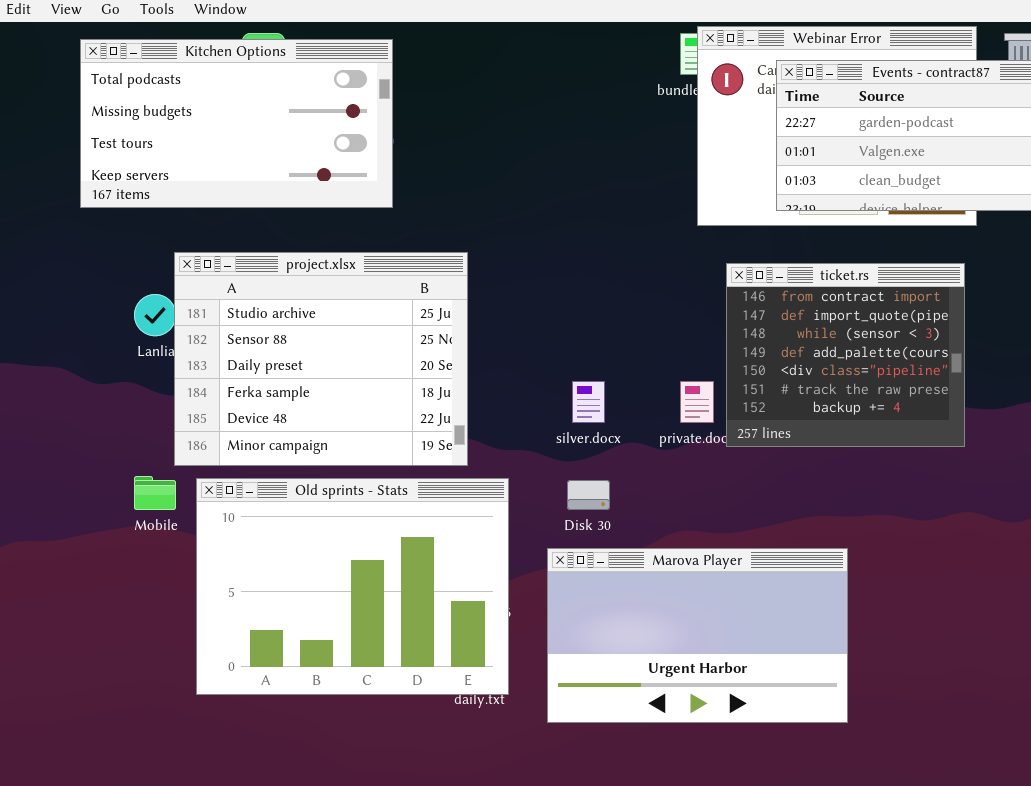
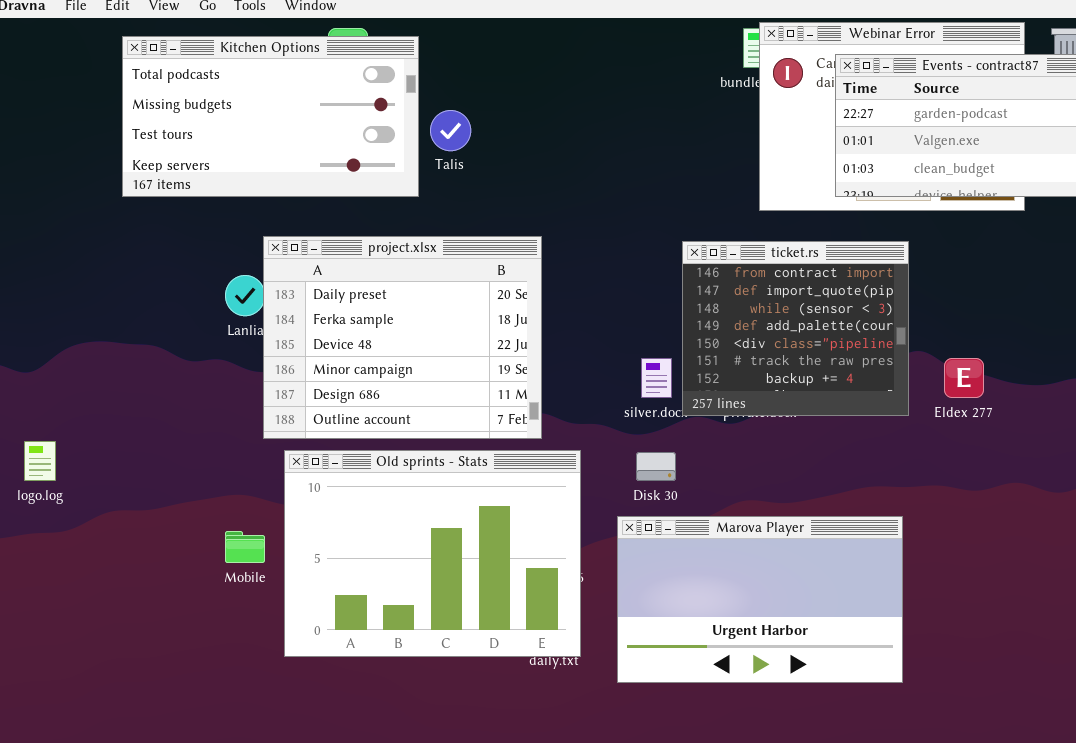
Kitchen Options: [80,39,393,208] -> [122,36,419,197], moved
project.xlsx: [174,252,468,466] -> [263,236,542,439], scrolled down 2 rows
ticket.rs: [726,263,965,447] -> [682,241,909,416], moved
Mobile: [134,476,176,510] -> [225,531,265,563], moved

